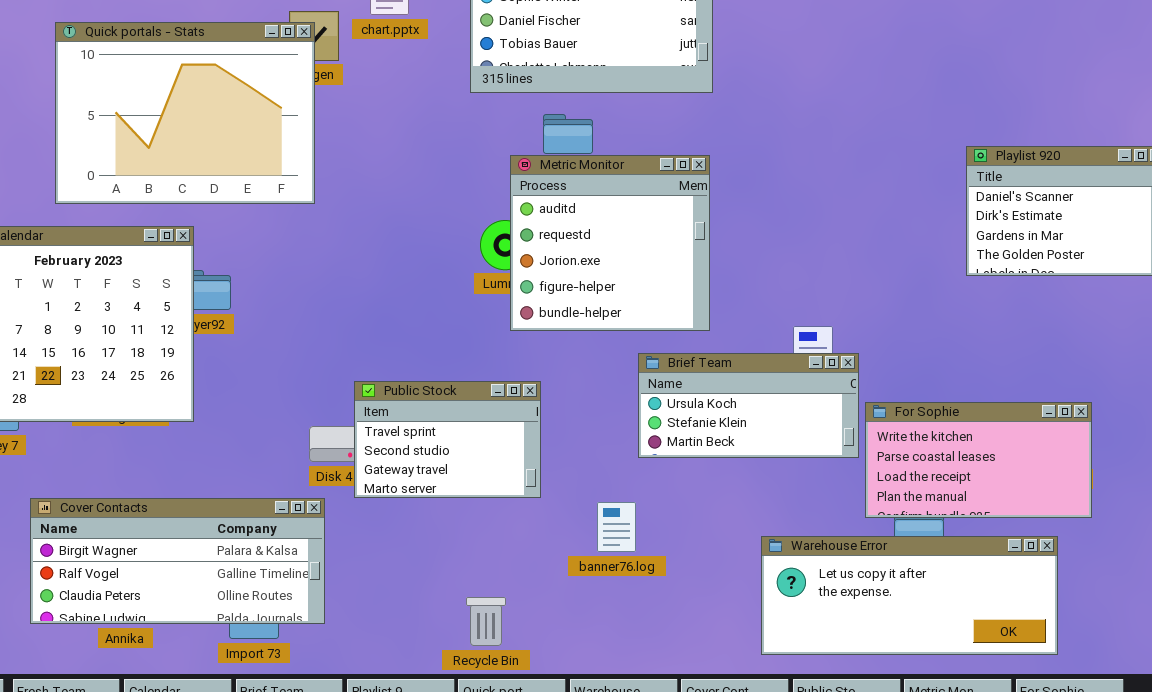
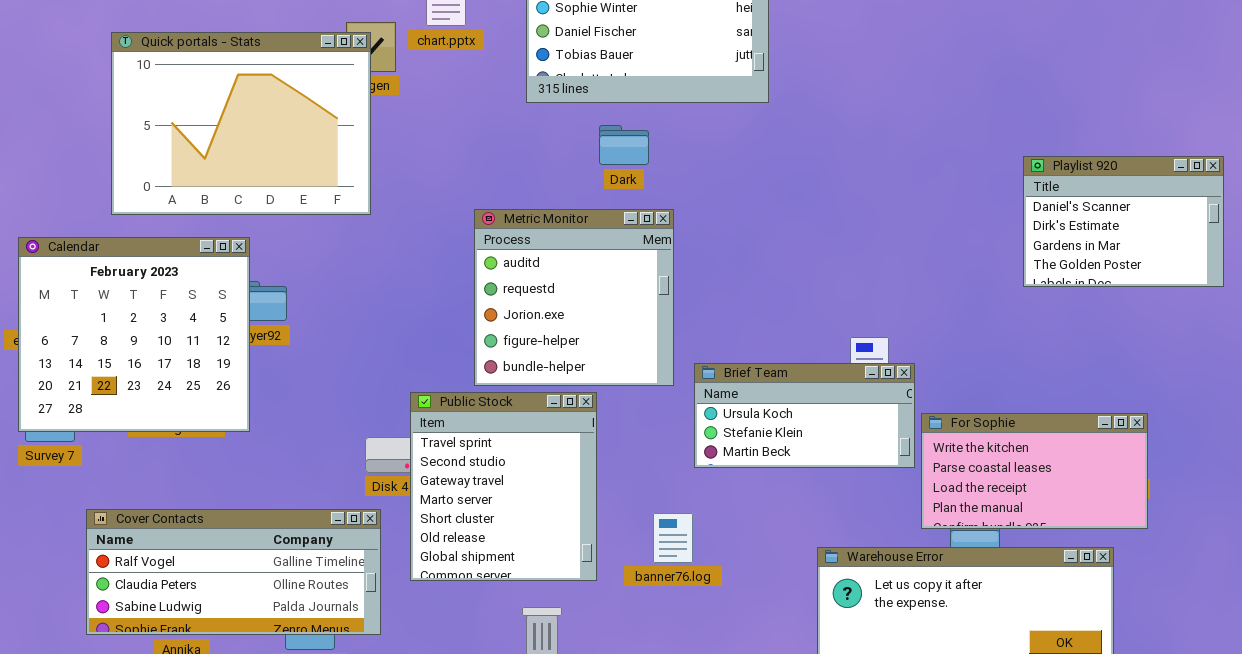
Metric Monitor: [510,155,710,331] -> [474,209,674,386], moved
Public Stock: [354,381,541,498] -> [410,392,597,581], resized
Cover Contacts: [30,498,325,624] -> [86,509,381,635], scrolled down 1 row

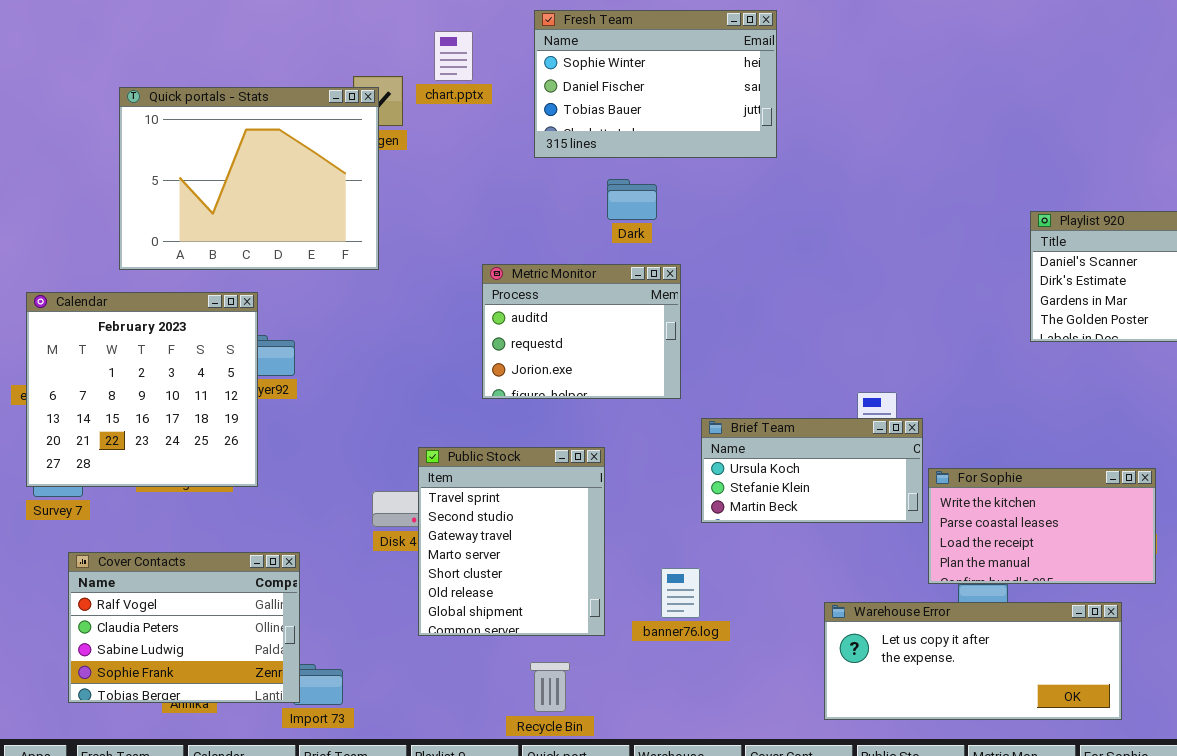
Metric Monitor: [474,209,674,386] -> [482,264,681,399], resized
Cover Contacts: [86,509,381,635] -> [68,552,300,703], moved, resized

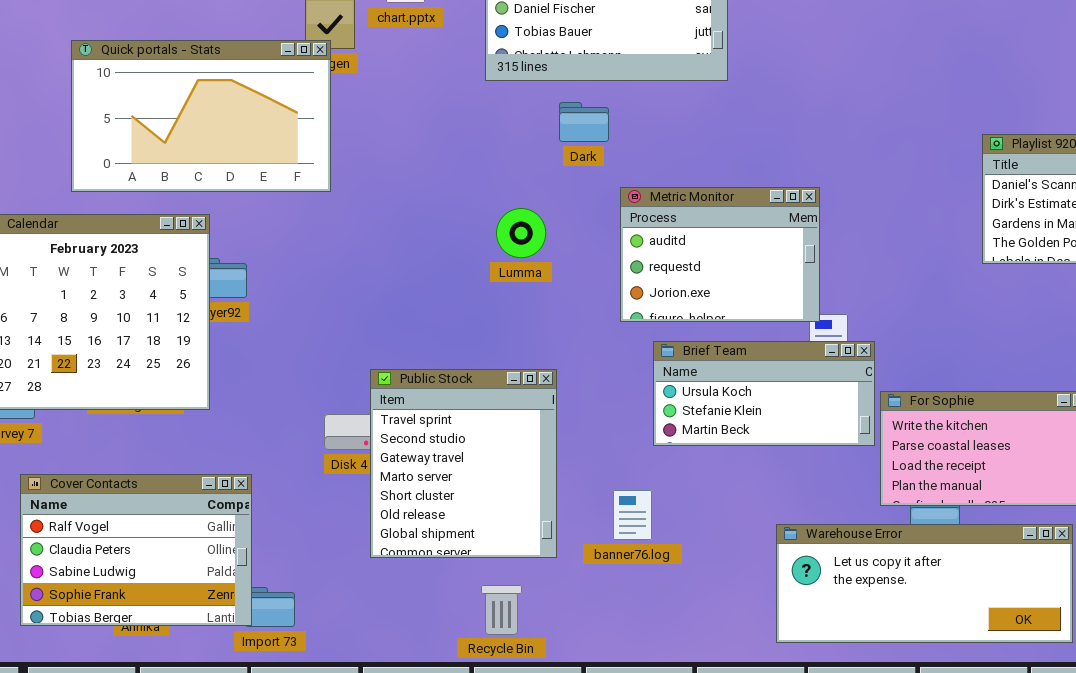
Quick portals - Stats: [119,87,379,270] -> [71,40,331,192], resized
Metric Monitor: [482,264,681,399] -> [620,187,820,322], moved

